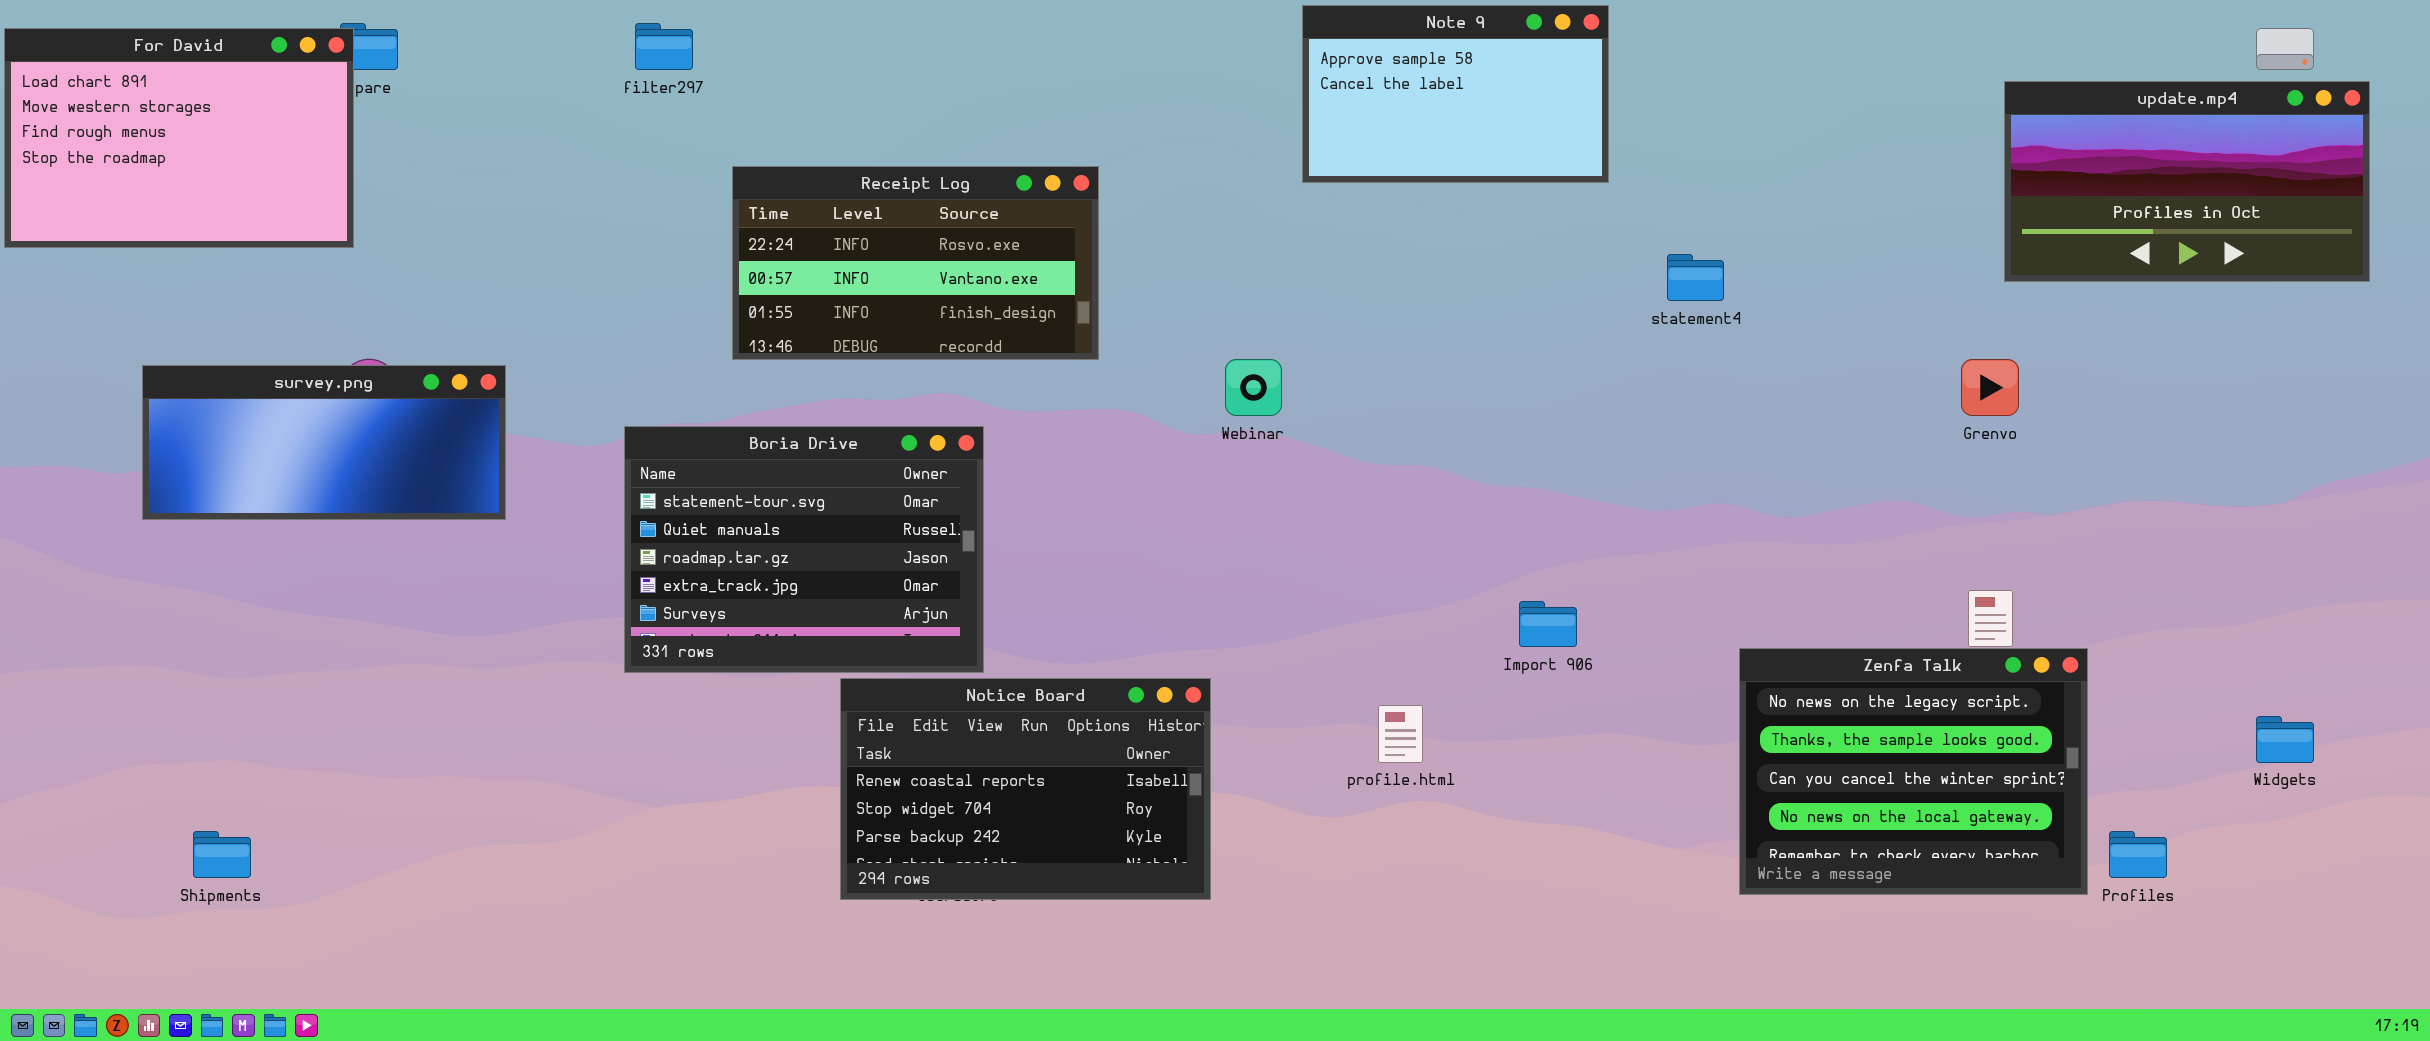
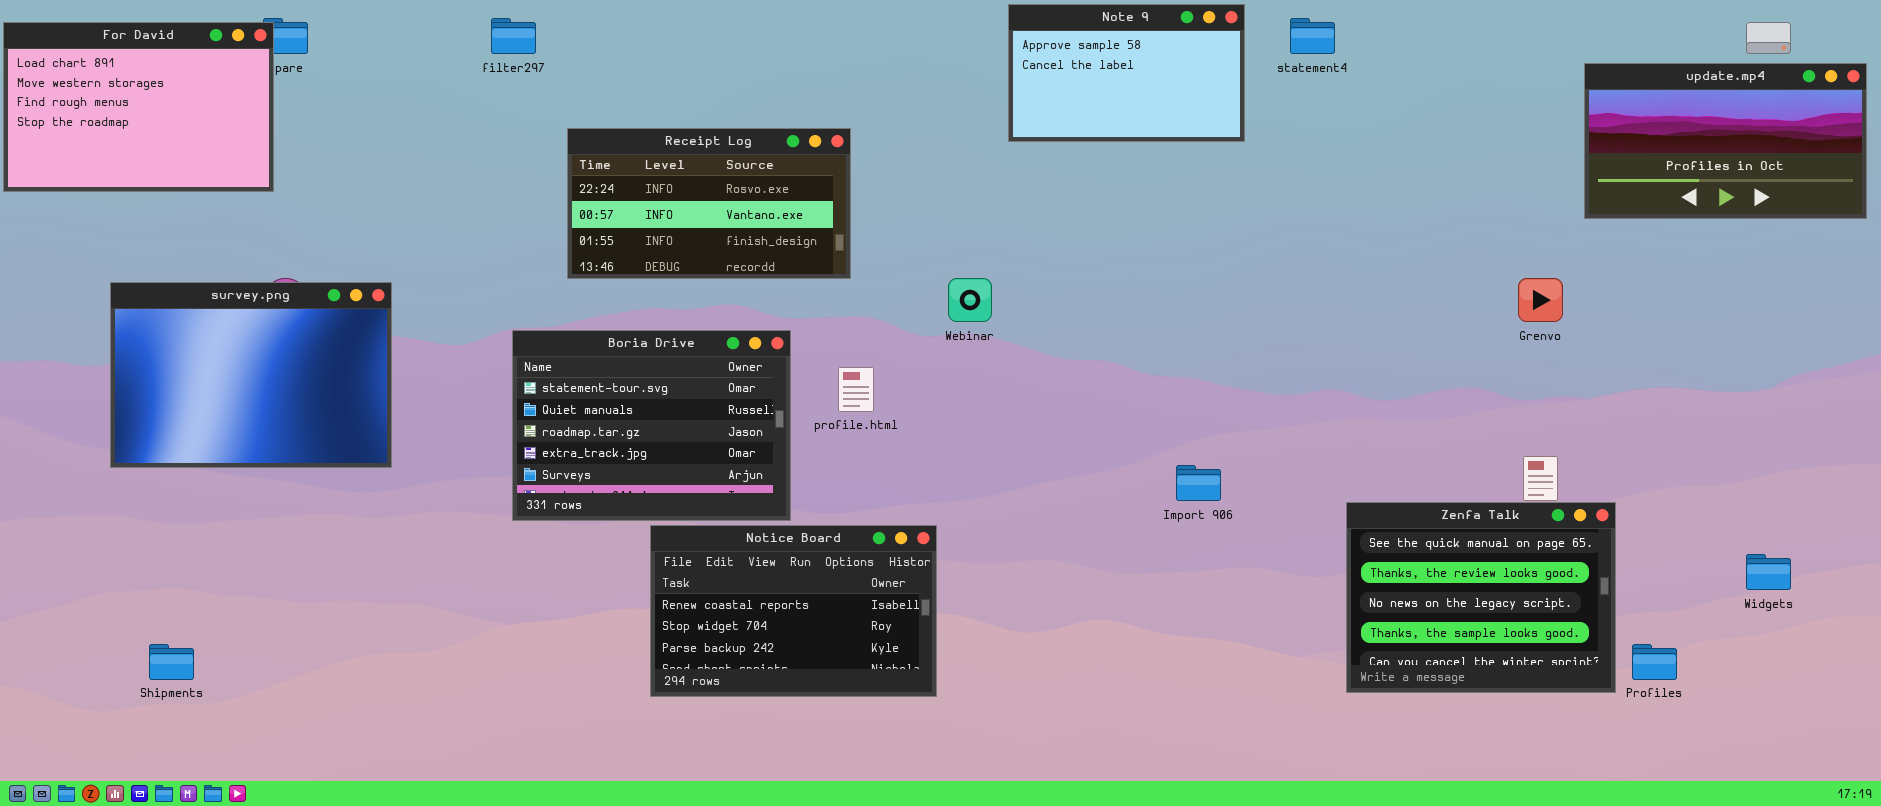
update.mp4: [2004,81,2370,282] -> [1584,63,1867,219], moved
statement4: [1667,254,1724,301] -> [1290,18,1335,54], moved
survey.png: [142,365,506,520] -> [110,282,392,468], resized
Boria Drive: [624,426,984,673] -> [512,330,791,521], moved
Zenfa Talk: [1739,648,2088,895] -> [1346,502,1616,693], scrolled up 2 rows
profile.html: [1378,705,1423,763] -> [838,367,874,412], moved

